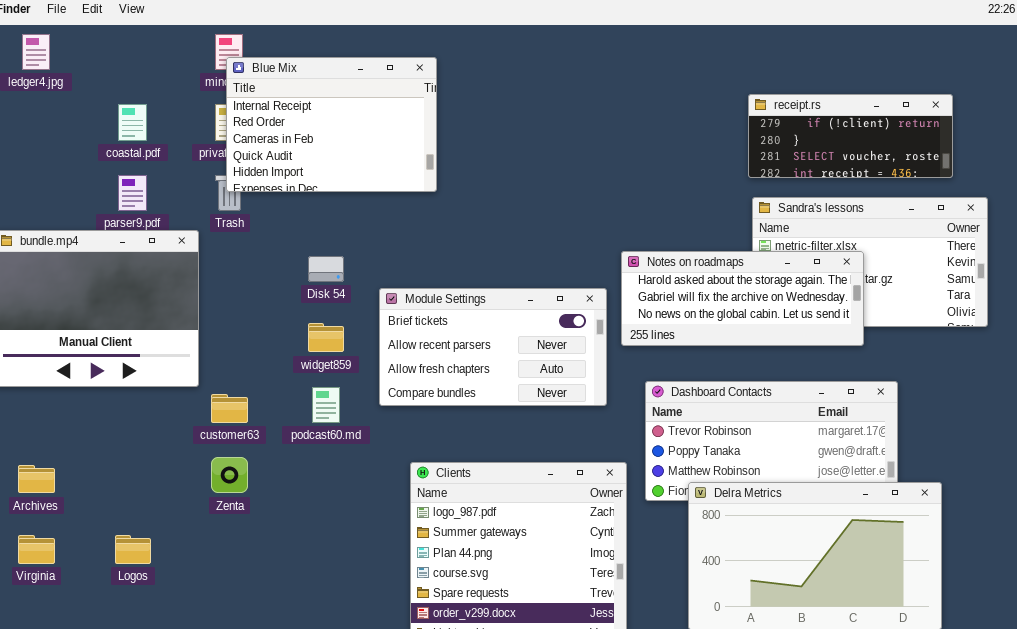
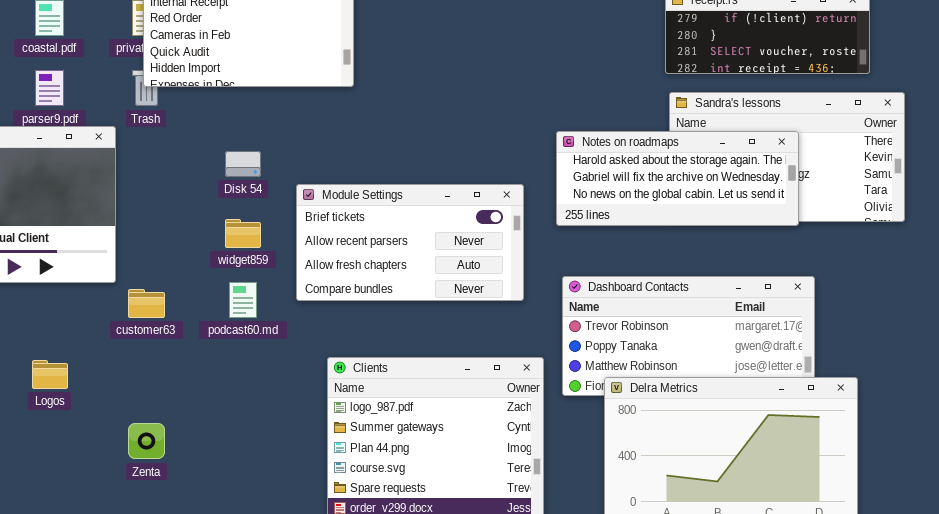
Notes on roadmaps: [621,251,864,346] -> [556,131,799,226], moved
Zenta: [211,457,248,493] -> [128,423,165,459], moved
Logos: [115,535,151,564] -> [32,360,68,389], moved

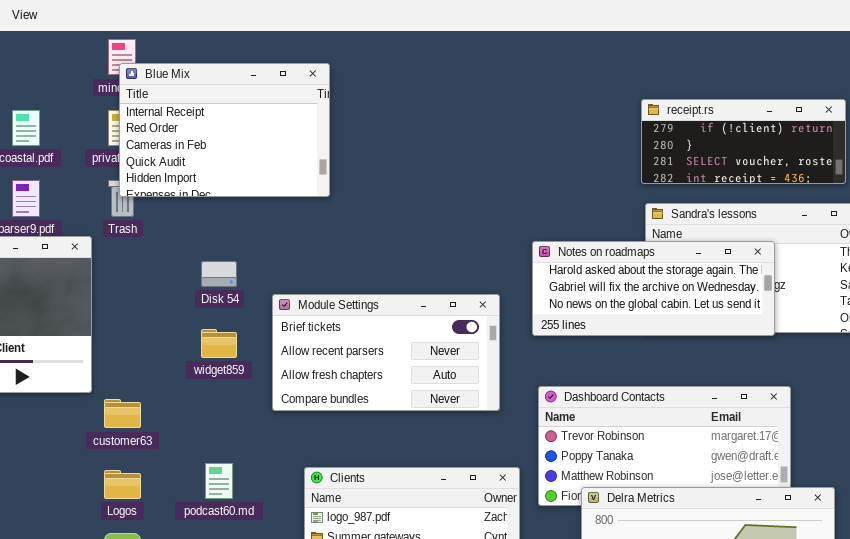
podcast60.md: [229,282,257,318] -> [205,463,233,499], moved
Logos: [32,360,68,389] -> [104,470,141,499], moved

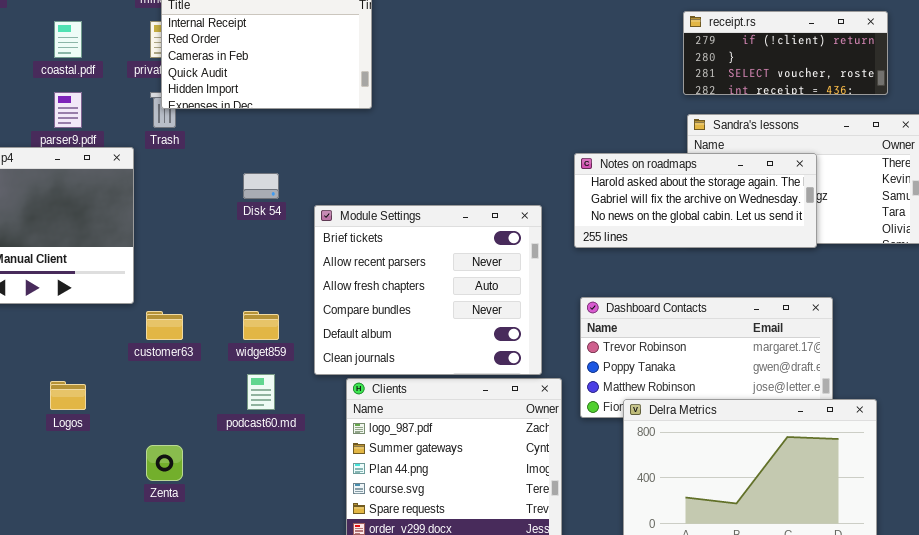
Module Settings: [272,294,500,411] -> [314,205,542,375], resized
widget859: [201,329,237,358] -> [243,311,279,340], moved
Logos: [104,470,141,499] -> [50,381,86,410], moved

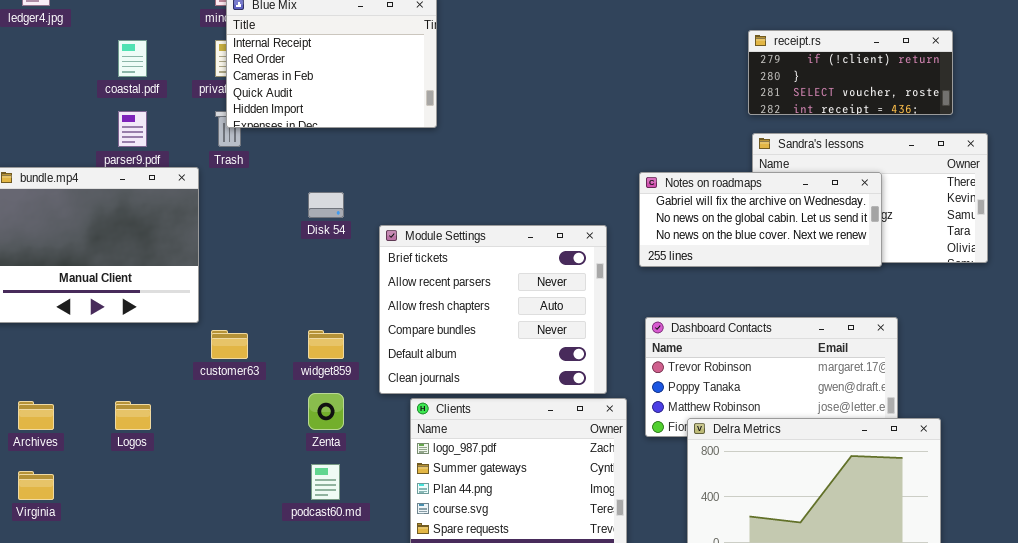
Notes on roadmaps: [574,153,817,248] -> [639,172,882,267], scrolled down 1 row
podcast60.md: [247,374,275,410] -> [311,464,340,500], moved
Zenta: [146,445,183,481] -> [308,393,344,430], moved

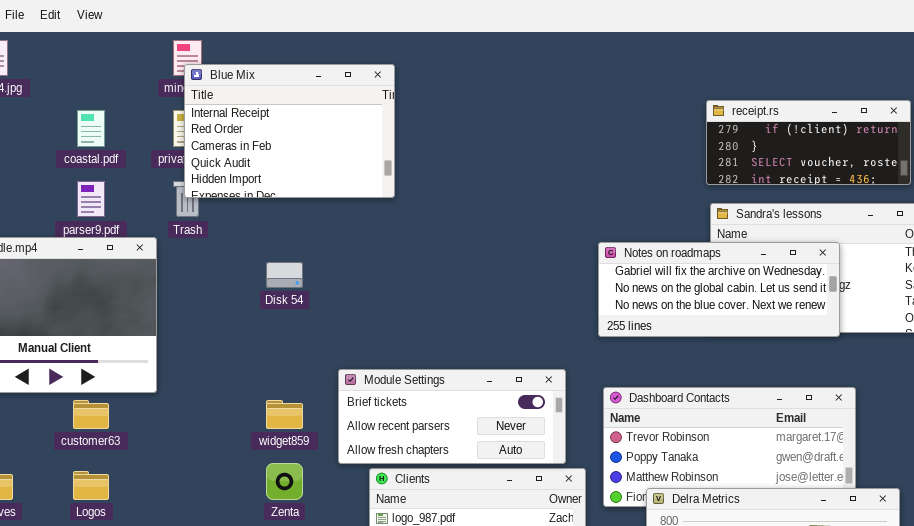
Module Settings: [379,225,607,394] -> [338,369,566,464], resized
customer63: [211,330,248,359] -> [73,400,109,429], moved

